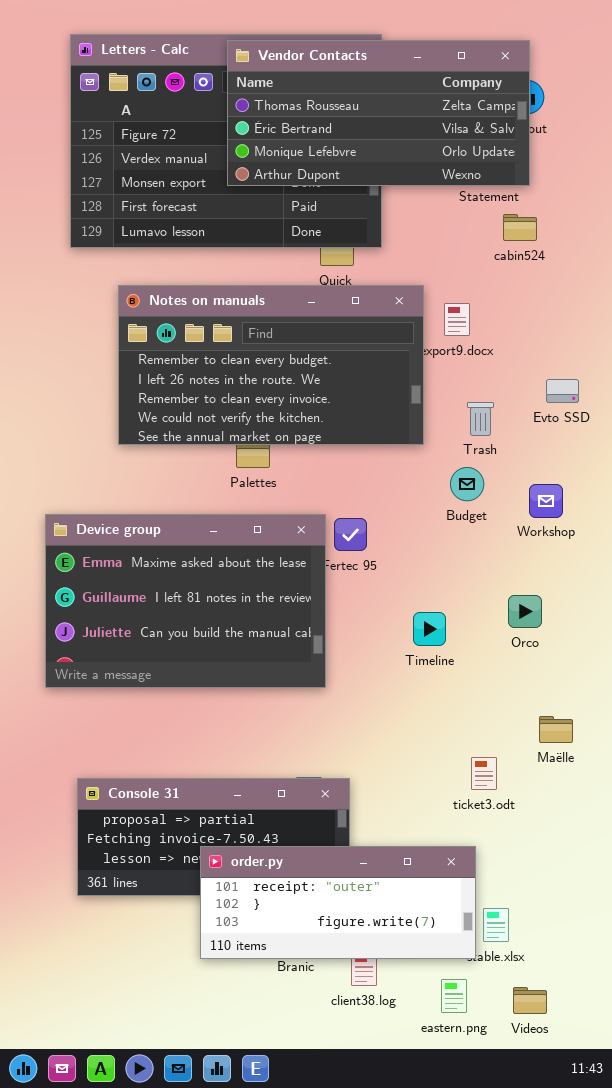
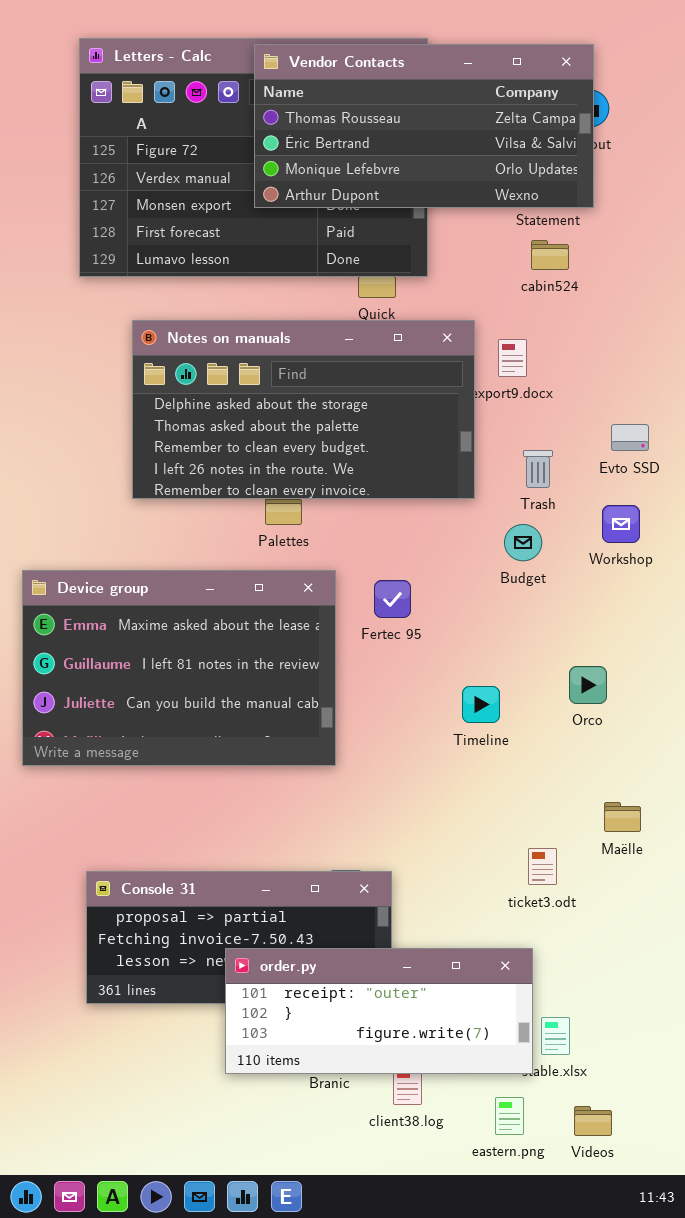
cabin524: [503,214,537,241] -> [531,240,569,270], moved
Notes on manuals: [118,285,424,445] -> [132,320,475,499], scrolled up 2 rows
Workshop: [529,484,563,518] -> [602,505,640,543], moved
Device group: [45,514,326,688] -> [22,570,336,766], moved

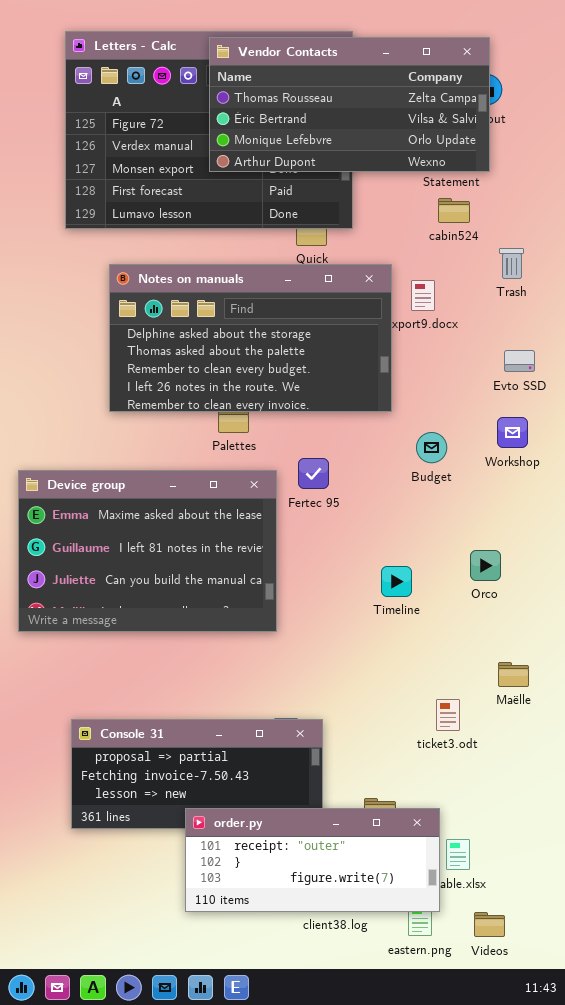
Trash: [523,450,553,488] -> [499,248,524,279], moved
Fertec 95: [374,580,411,618] -> [298,458,329,489], moved
order.py: [225,948,533,1074] -> [185,808,440,912], moved

